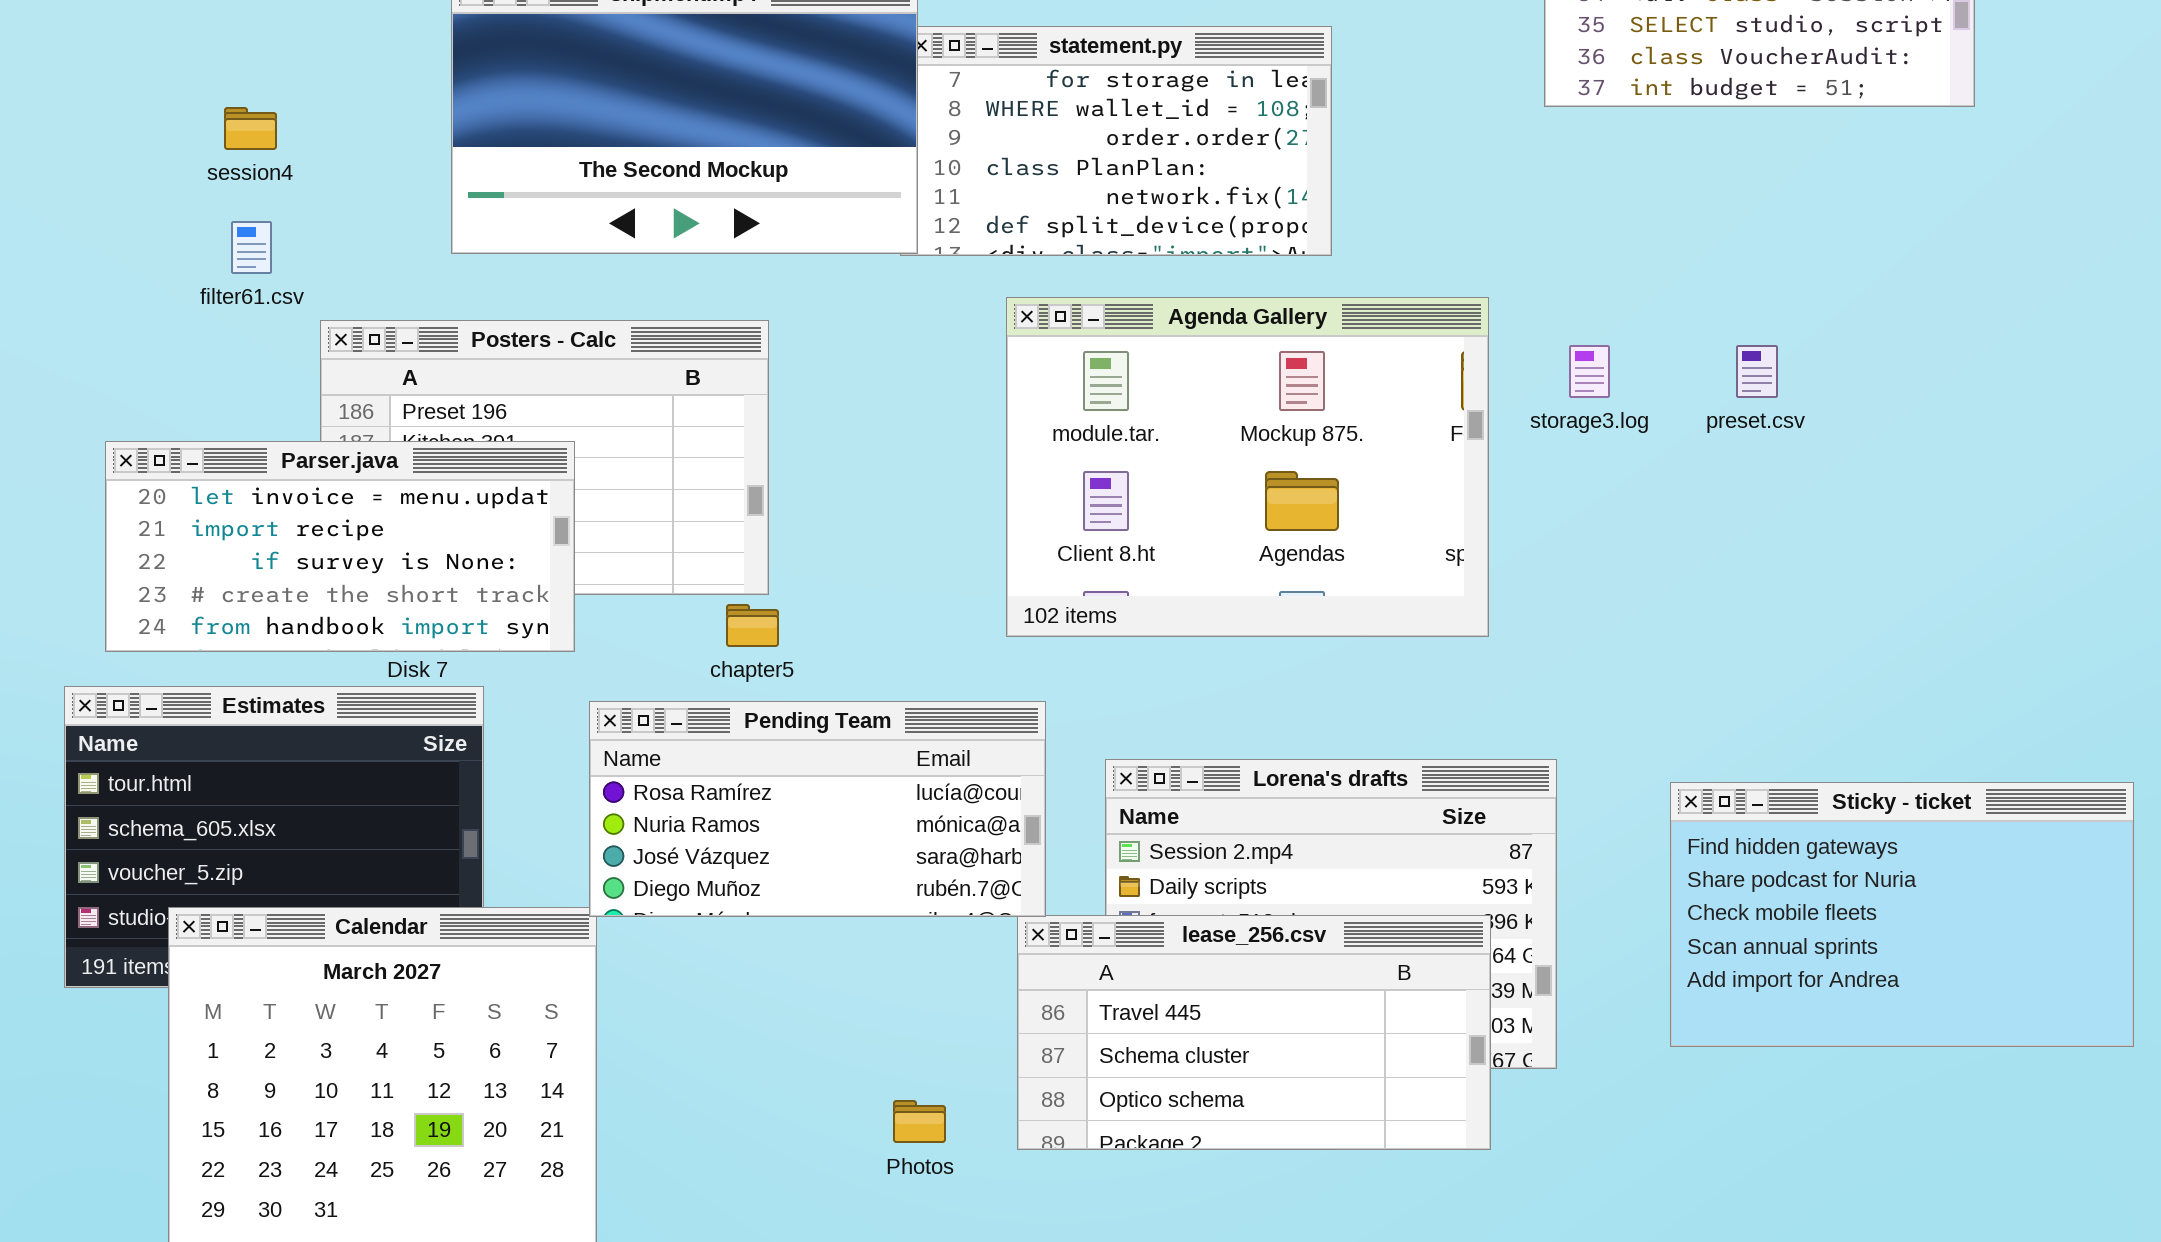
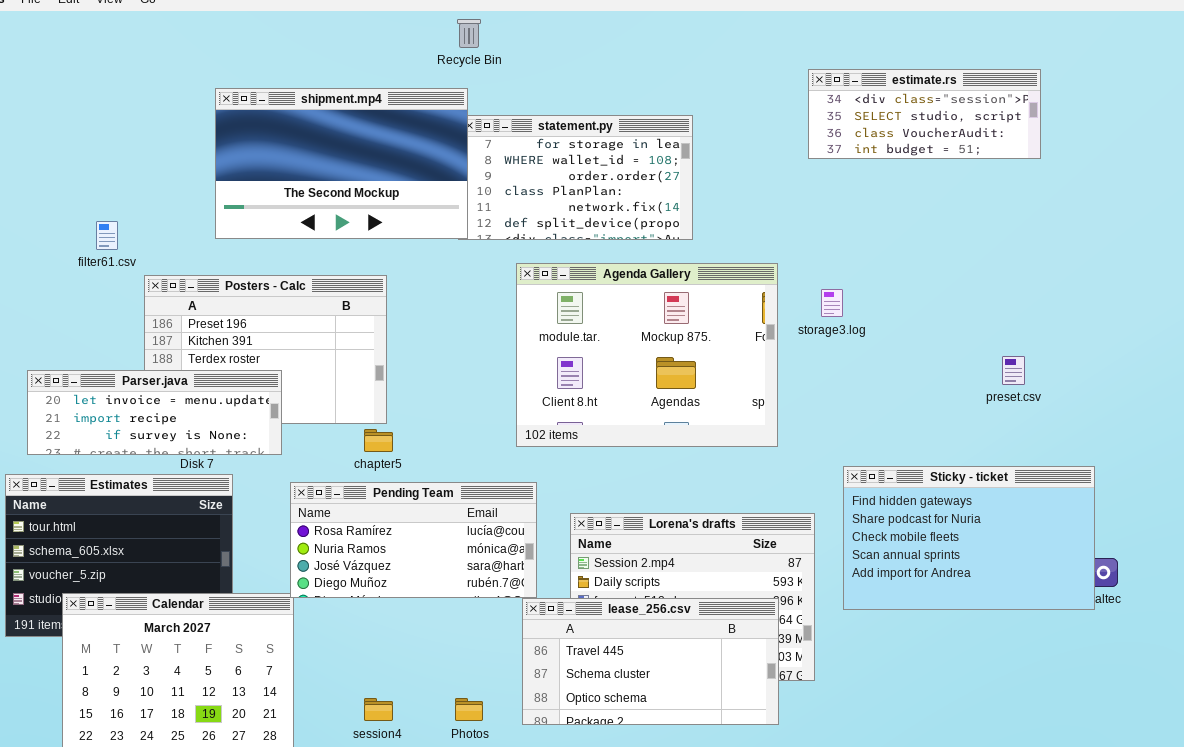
session4: [224,107,277,150] -> [364,698,393,721], moved
preset.csv: [1736,345,1778,398] -> [1002,356,1025,385], moved
Parser.java: [105,441,575,652] -> [27,370,282,455], resized
Sticky - ticket: [1670,782,2134,1047] -> [843,466,1095,610], moved

